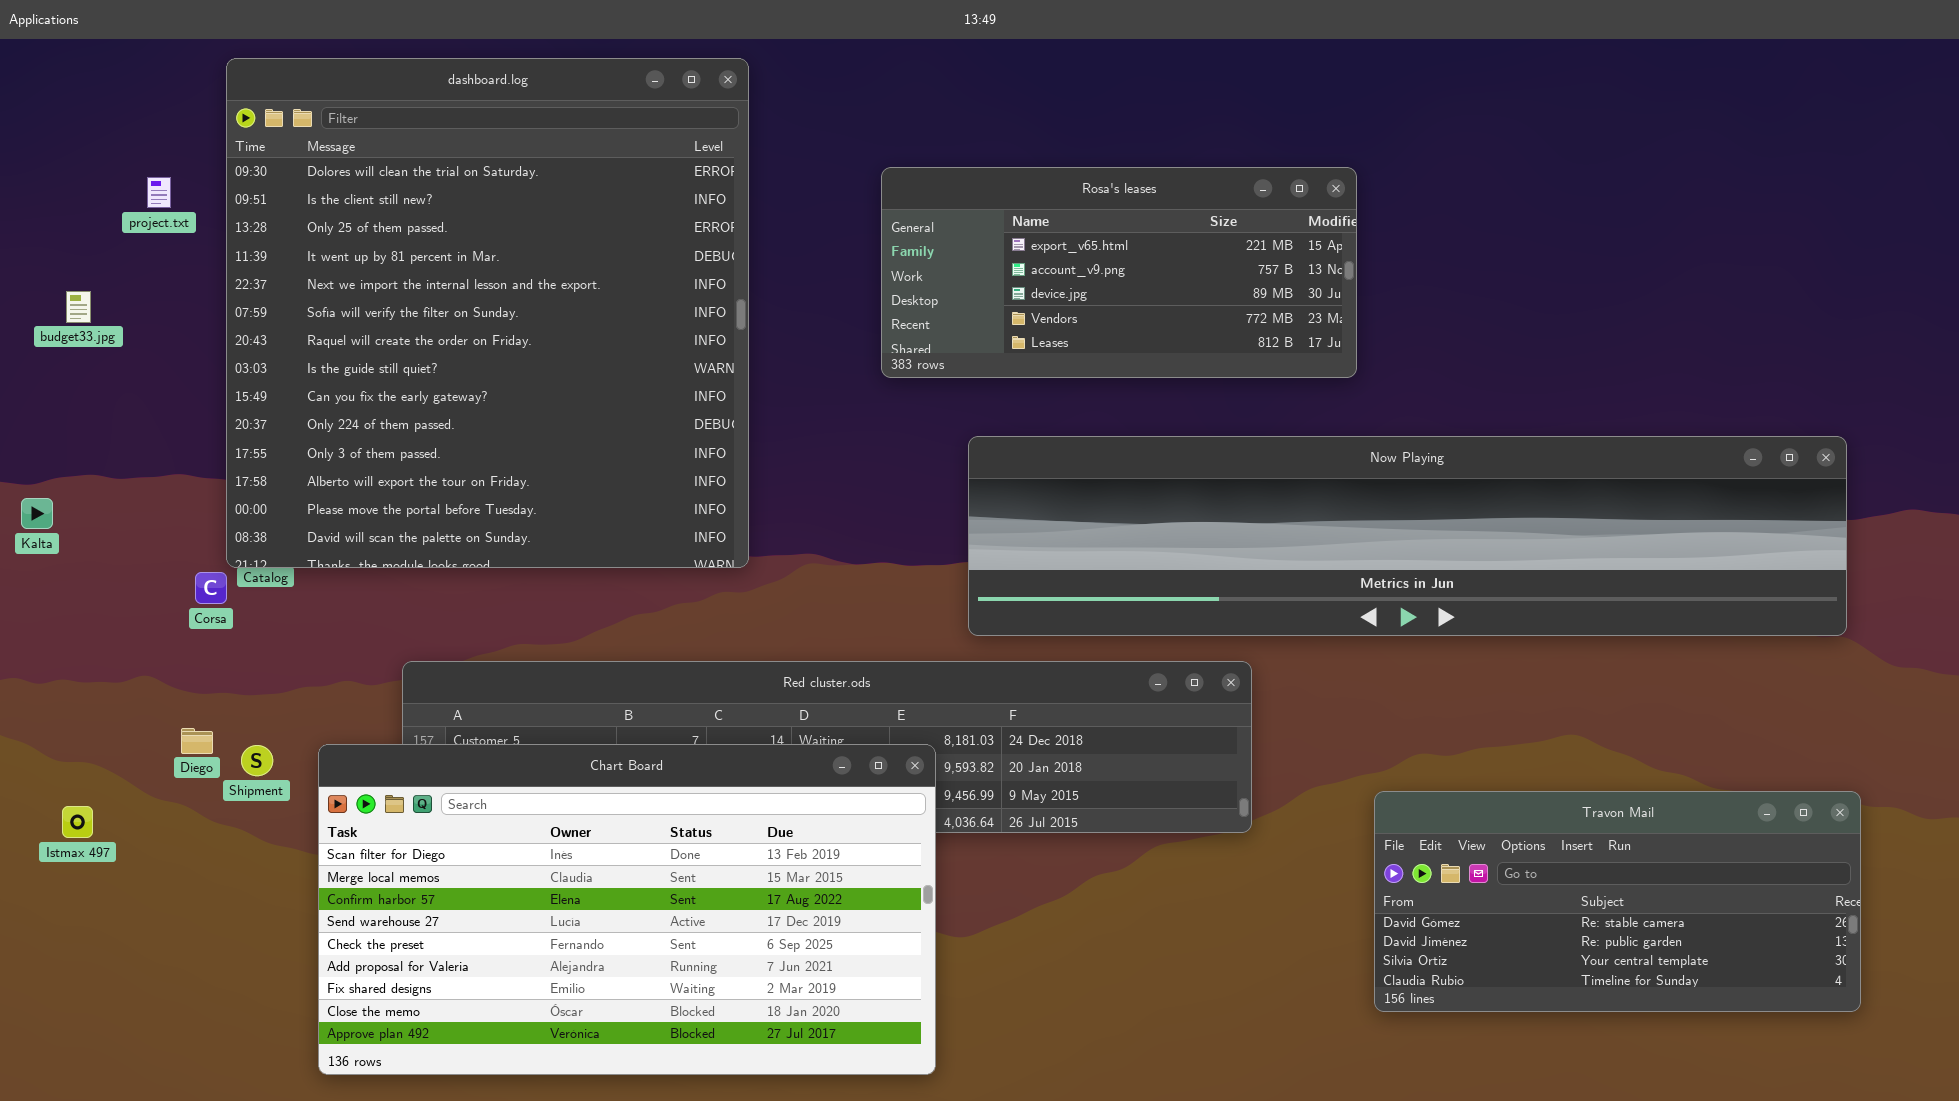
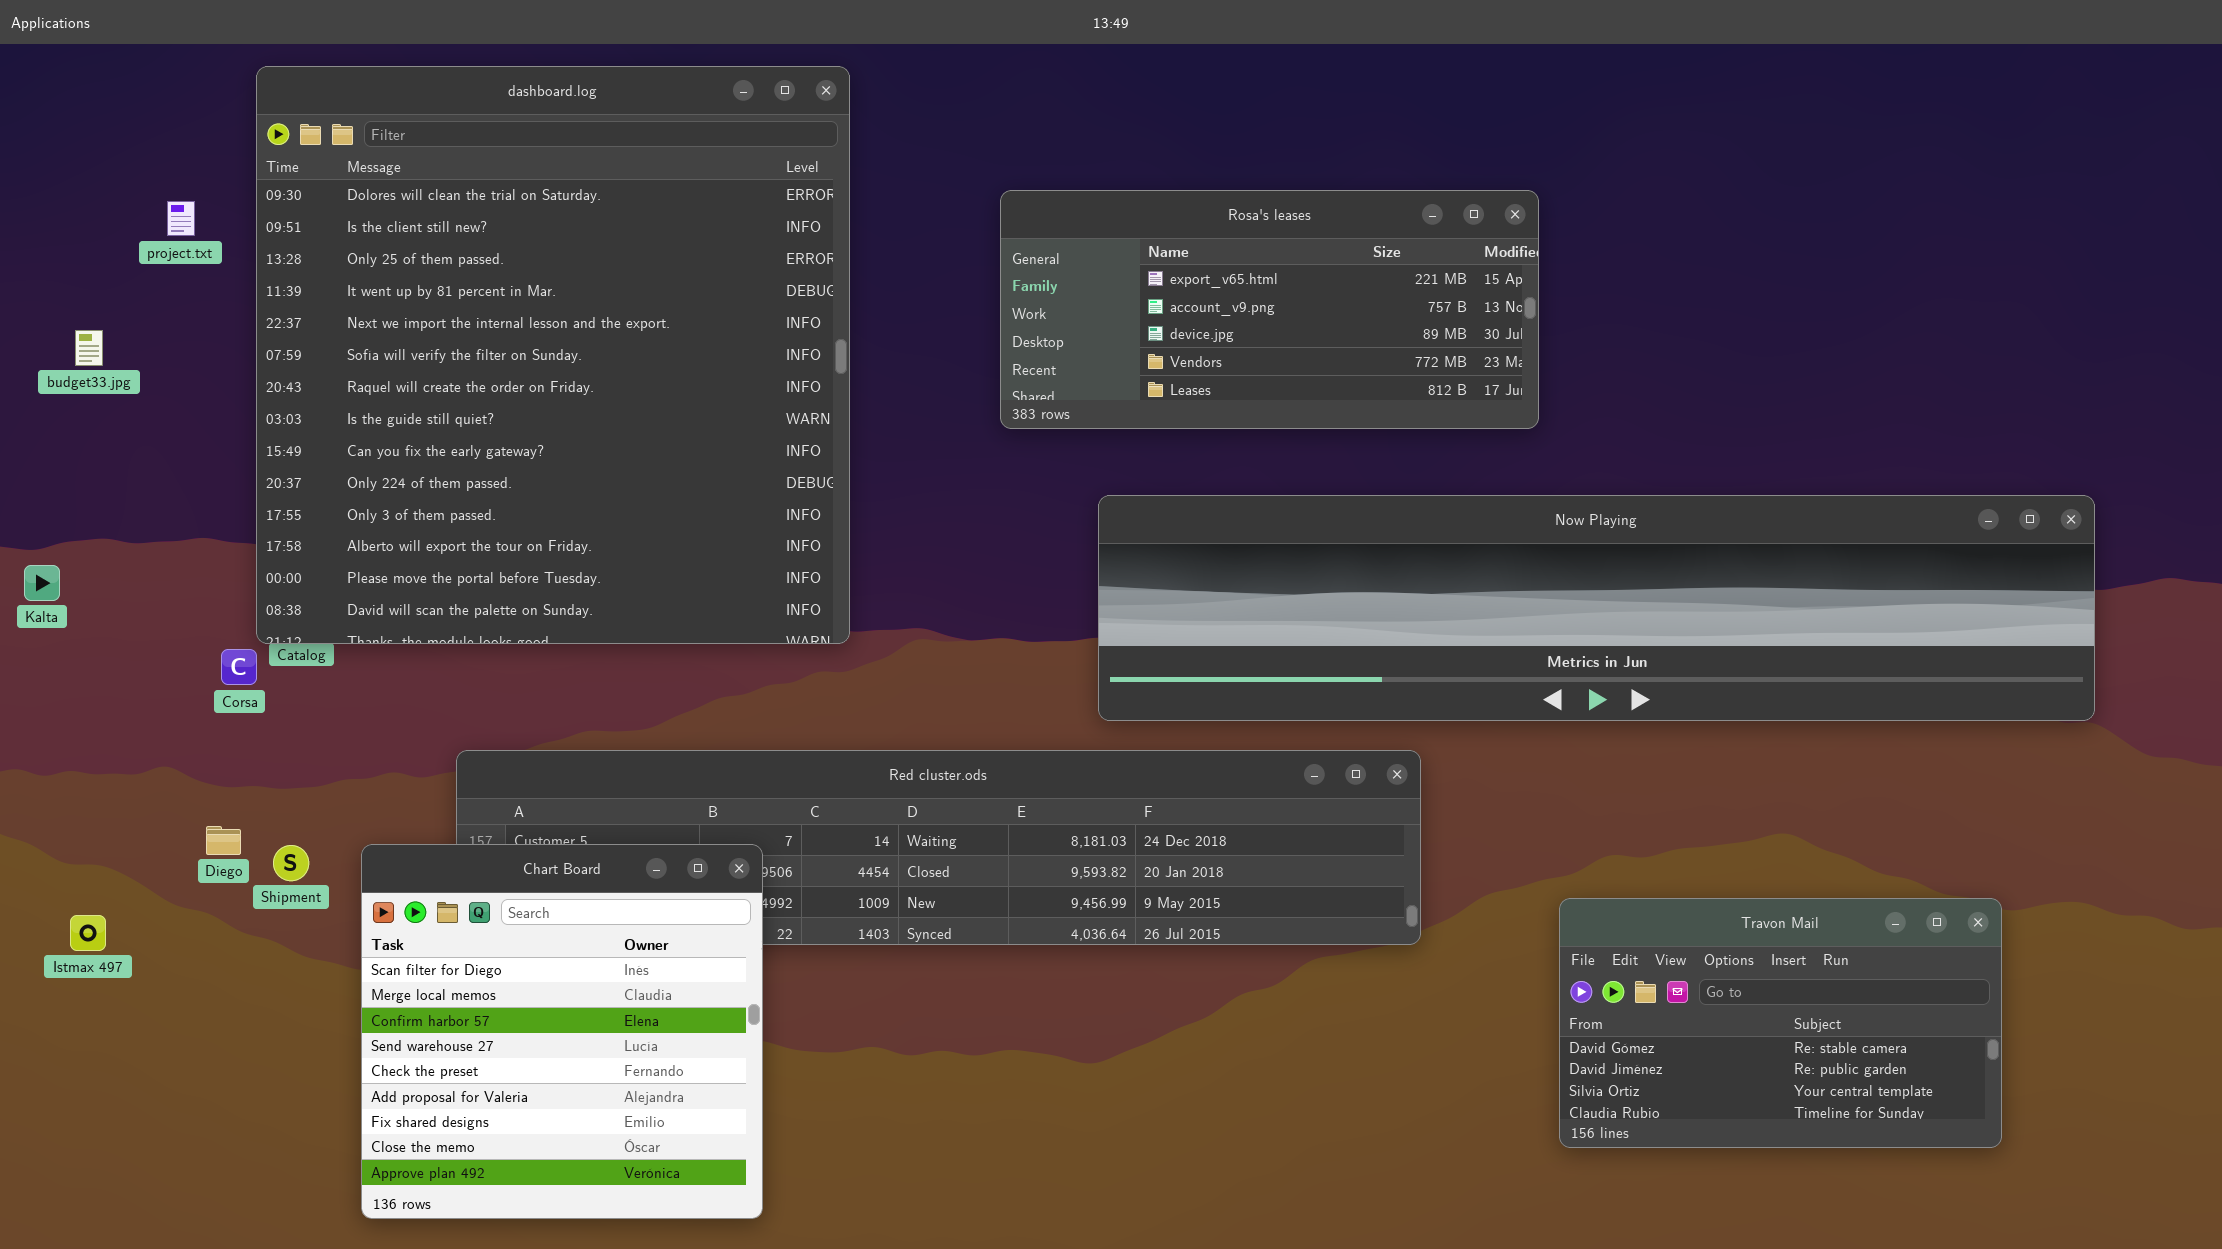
Chart Board: [318,744,936,1075] -> [361,844,763,1219], resized
Travon Mail: [1374,791,1861,1012] -> [1559,898,2002,1148], resized

